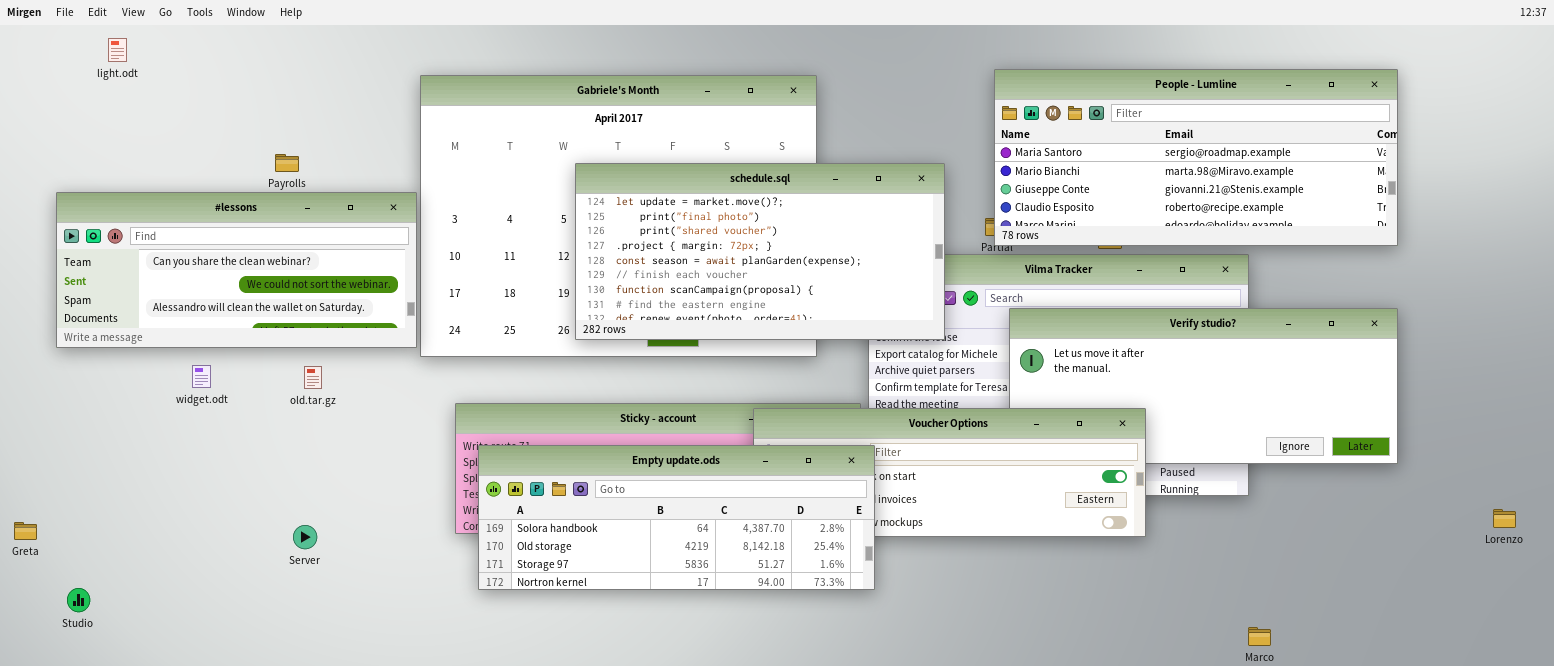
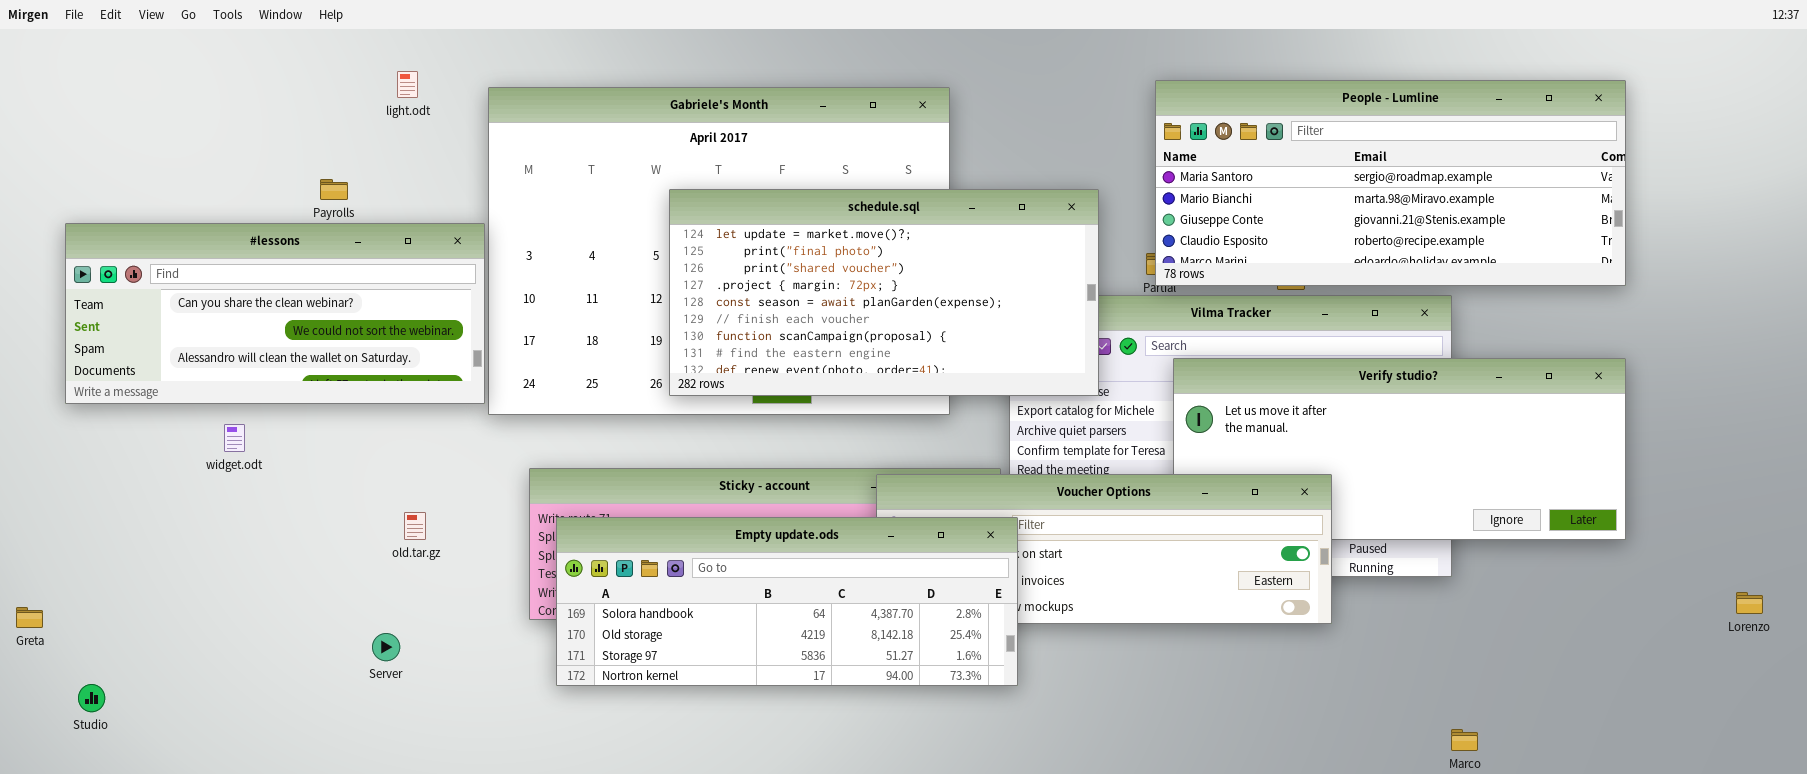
light.odt: [108,38,127,62] -> [397,71,418,98], moved
old.tar.gz: [304,366,322,389] -> [404,512,426,540], moved
Server: [293,525,317,549] -> [372,633,400,661], moved

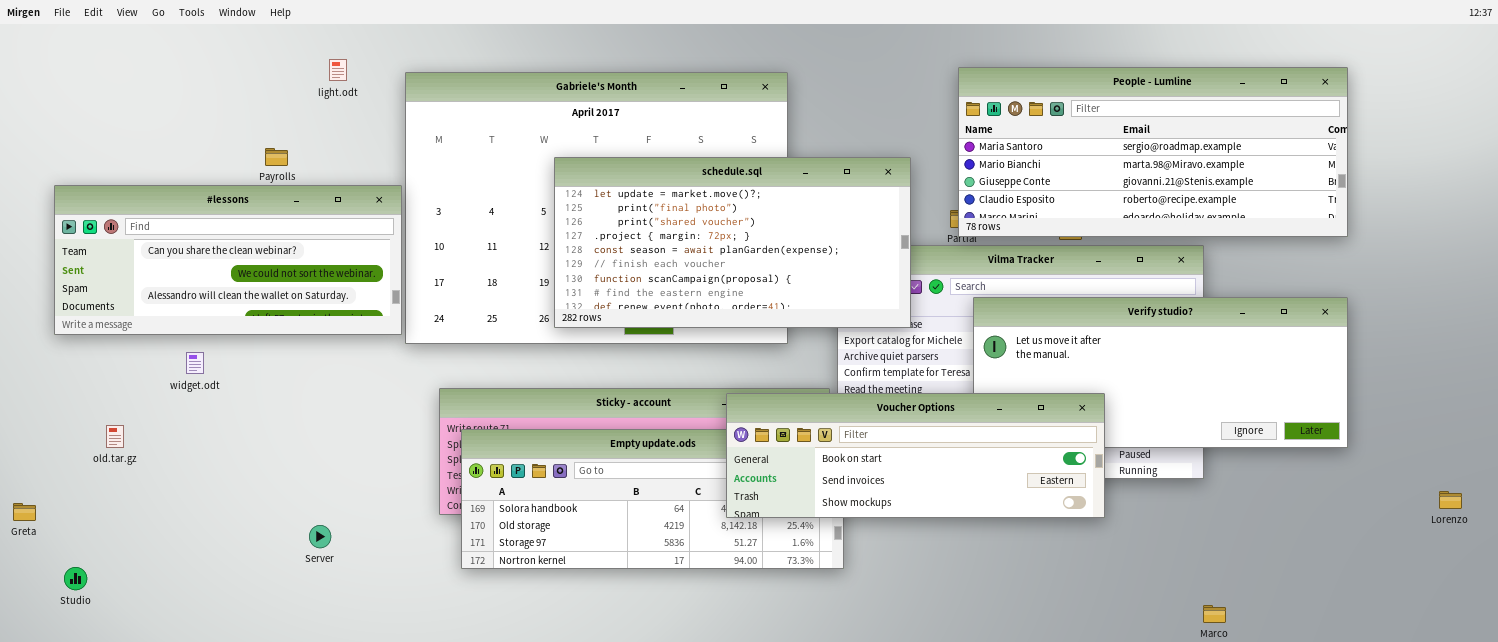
Voucher Options: [876,474,1332,624] -> [726,393,1105,518], raised
old.tar.gz: [404,512,426,540] -> [106,425,124,448], moved

